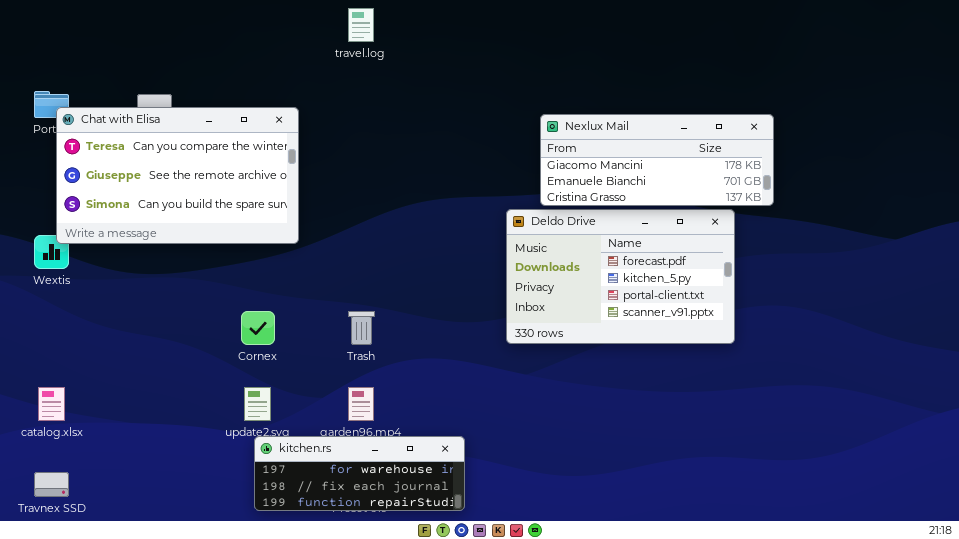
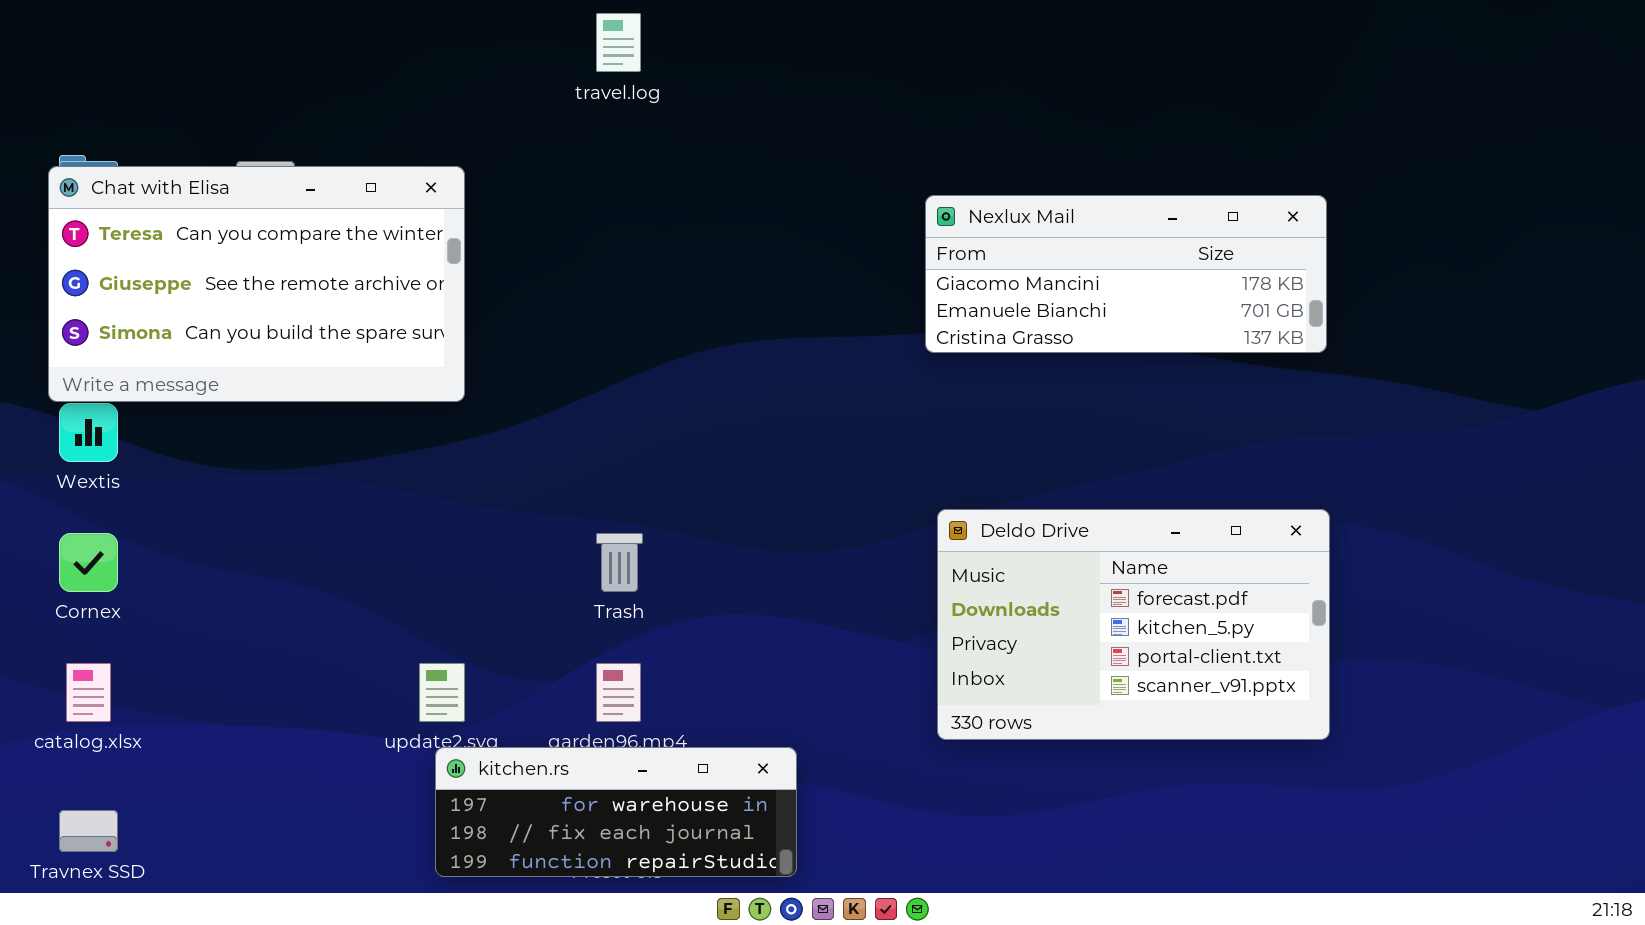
Chat with Elisa: [56,107,299,244] -> [48,166,465,402], moved
Deldo Drive: [506,209,735,344] -> [937,509,1330,740], moved
Cornex: [241,311,275,345] -> [59,533,118,592], moved

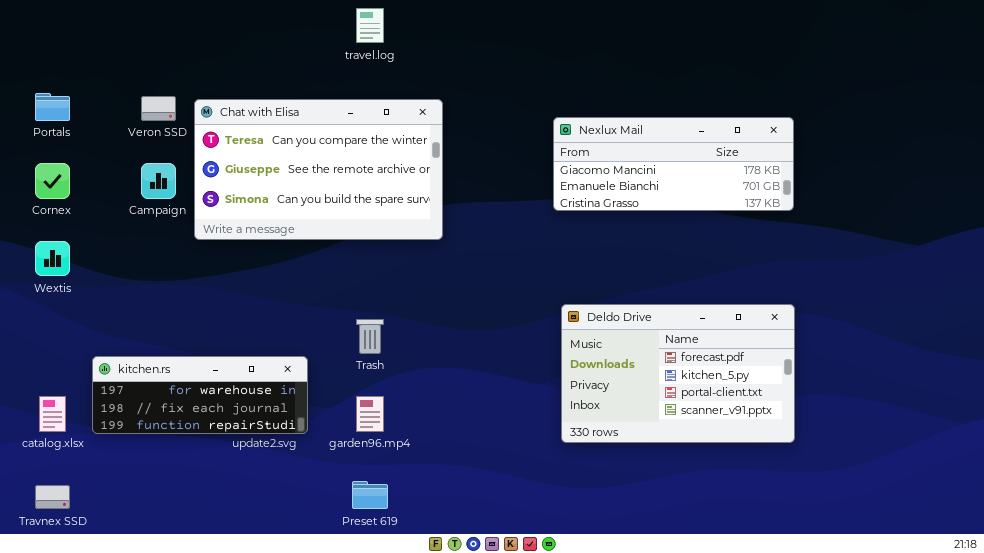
Chat with Elisa: [48,166,465,402] -> [194,99,443,240], moved
Cornex: [59,533,118,592] -> [35,163,70,199], moved
kitchen.rs: [435,747,797,877] -> [92,356,308,434], moved

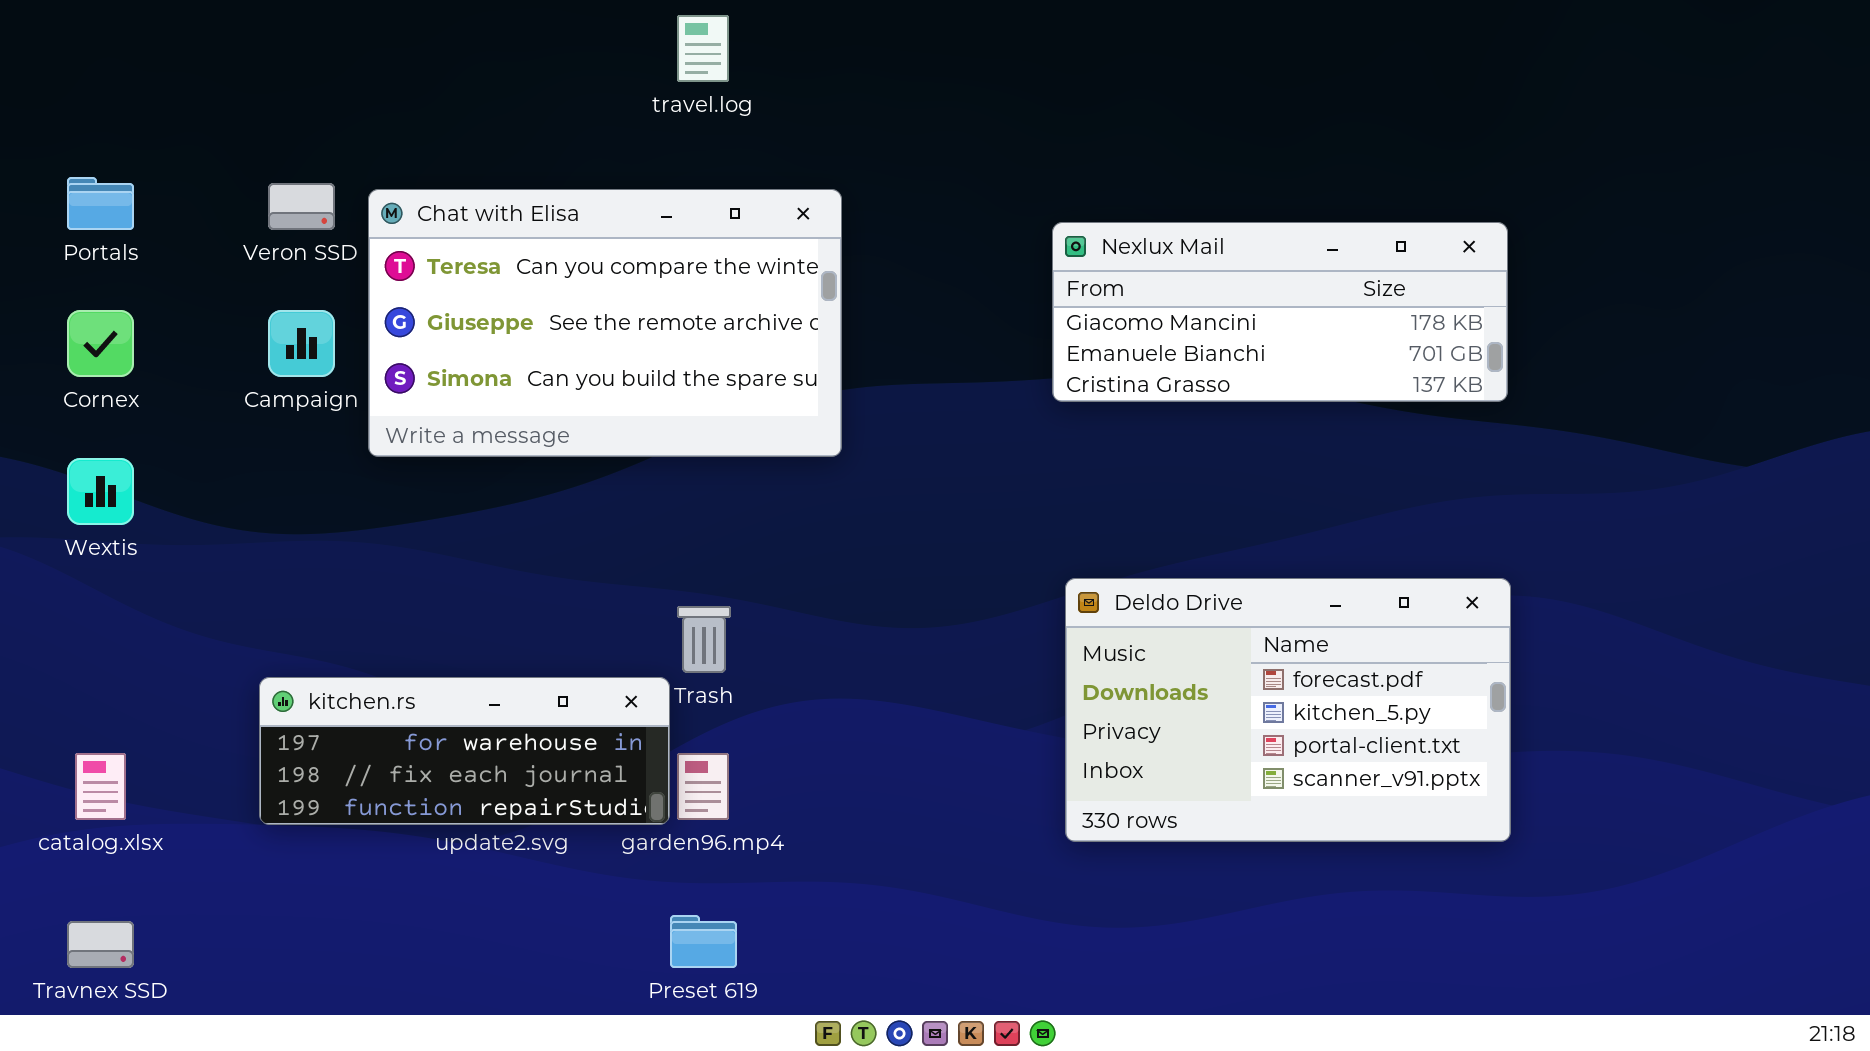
kitchen.rs: [92,356,308,434] -> [259,677,670,825], moved

